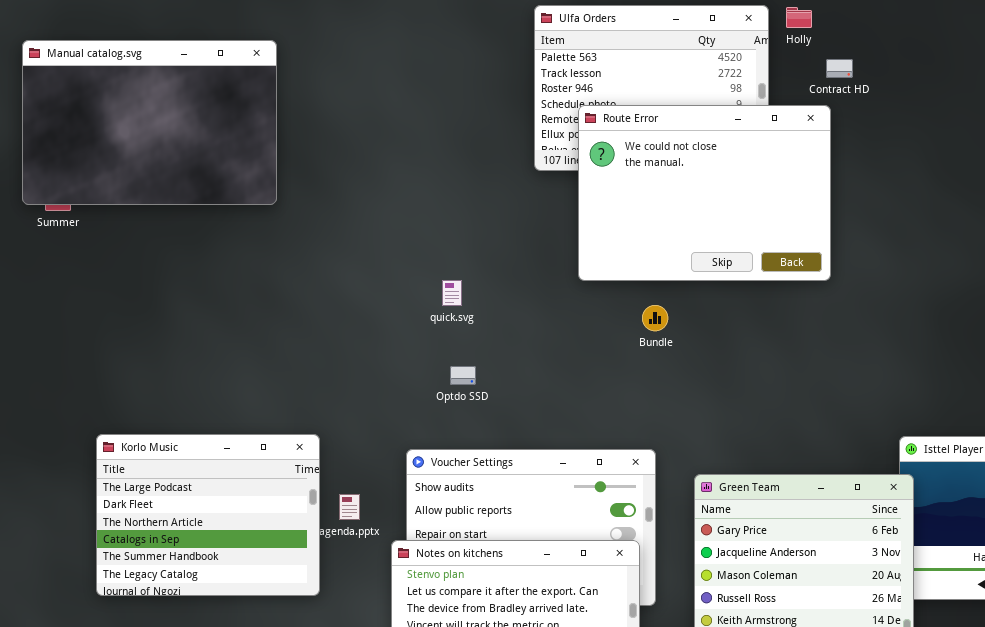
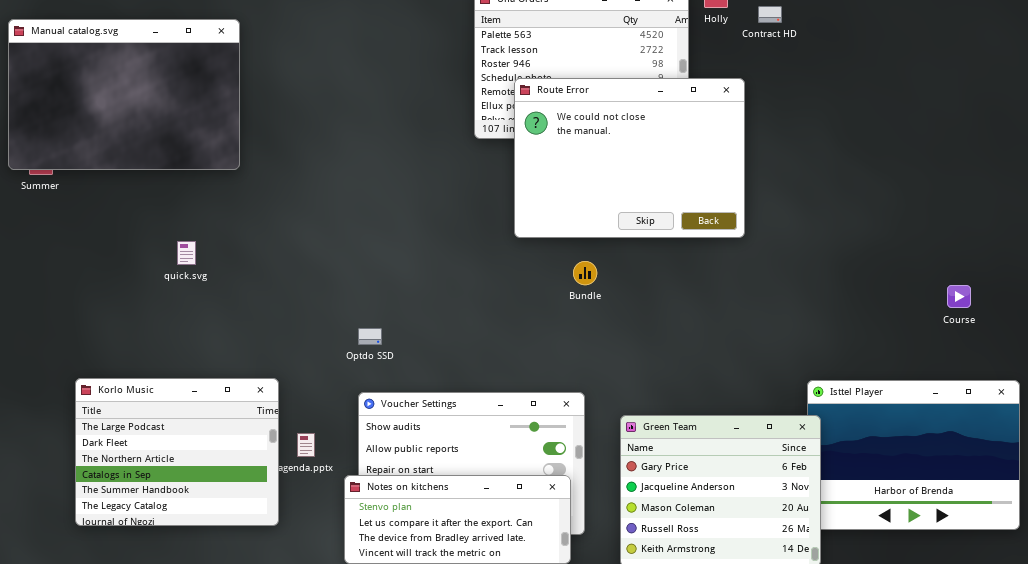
Contract HD: [826,59,853,78] -> [758,6,782,23], moved
quick.svg: [442,280,462,306] -> [177,241,196,265], moved
Optdo SSD: [450,366,476,385] -> [358,328,382,345], moved

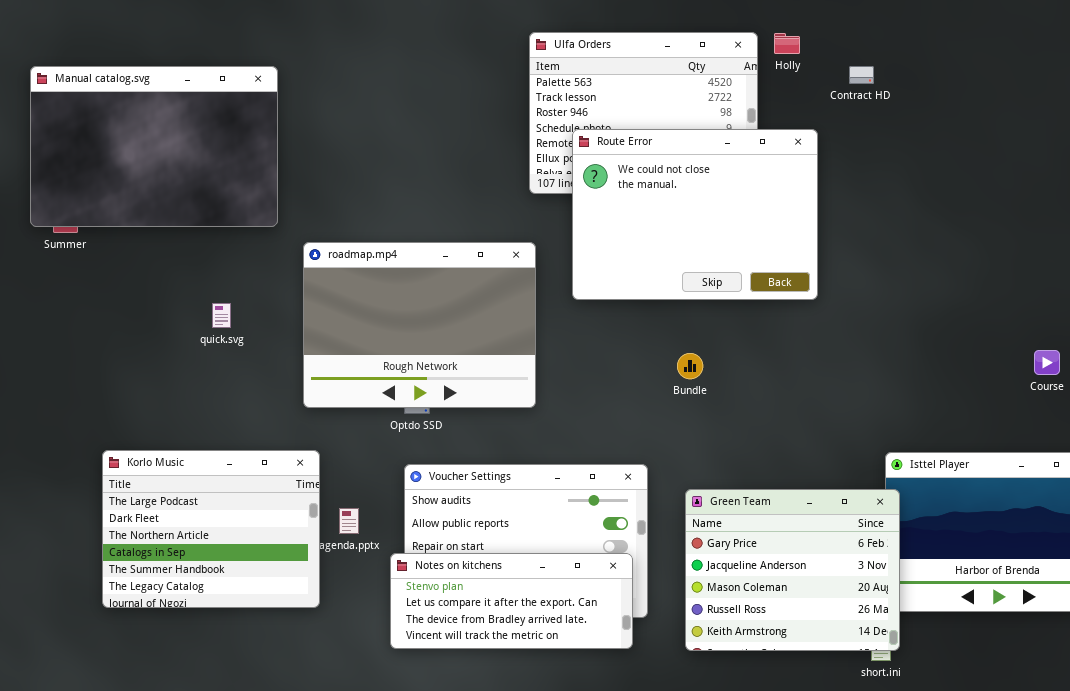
Contract HD: [758,6,782,23] -> [849,66,874,84], moved
roadmap.mp4: none -> [303,242,536,408], opened
Bundle: [573,261,597,285] -> [677,353,703,379], moved

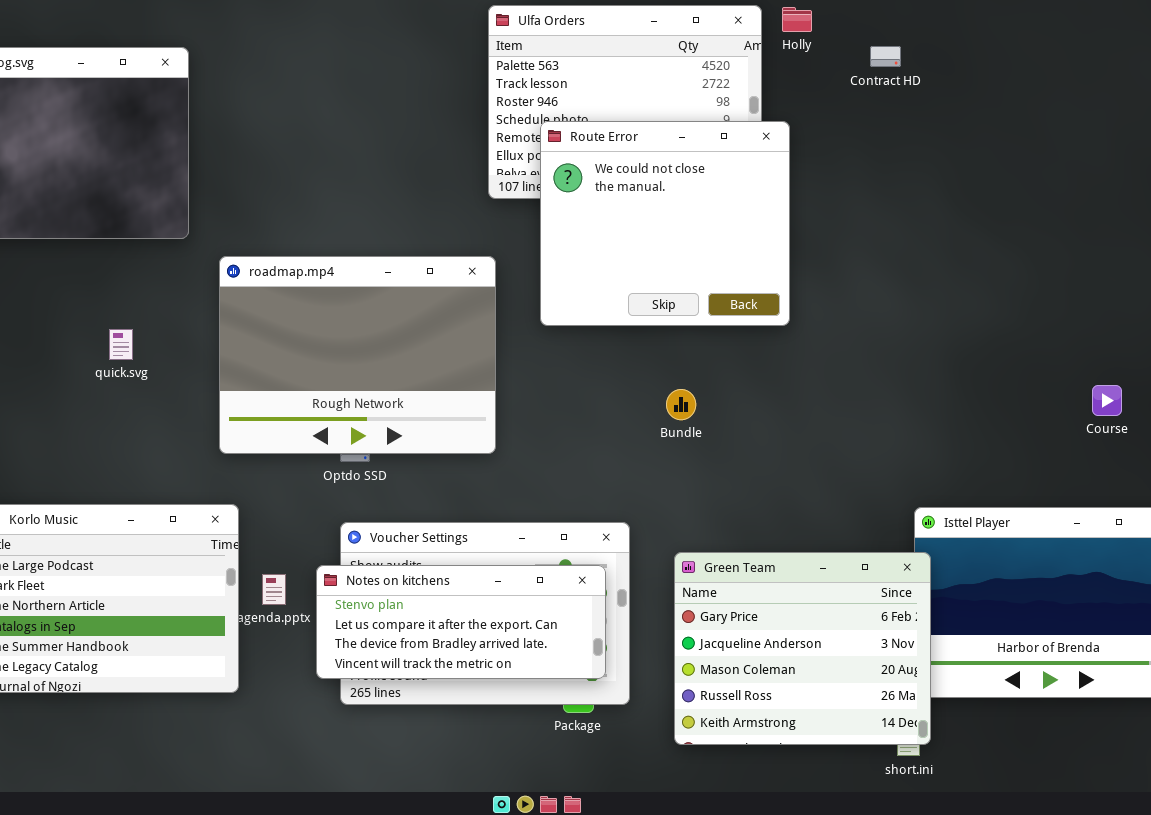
Route Error: [572,129,818,300] -> [540,121,790,326], resized
Notes on kitchens: [390,553,633,649] -> [316,565,606,679], moved

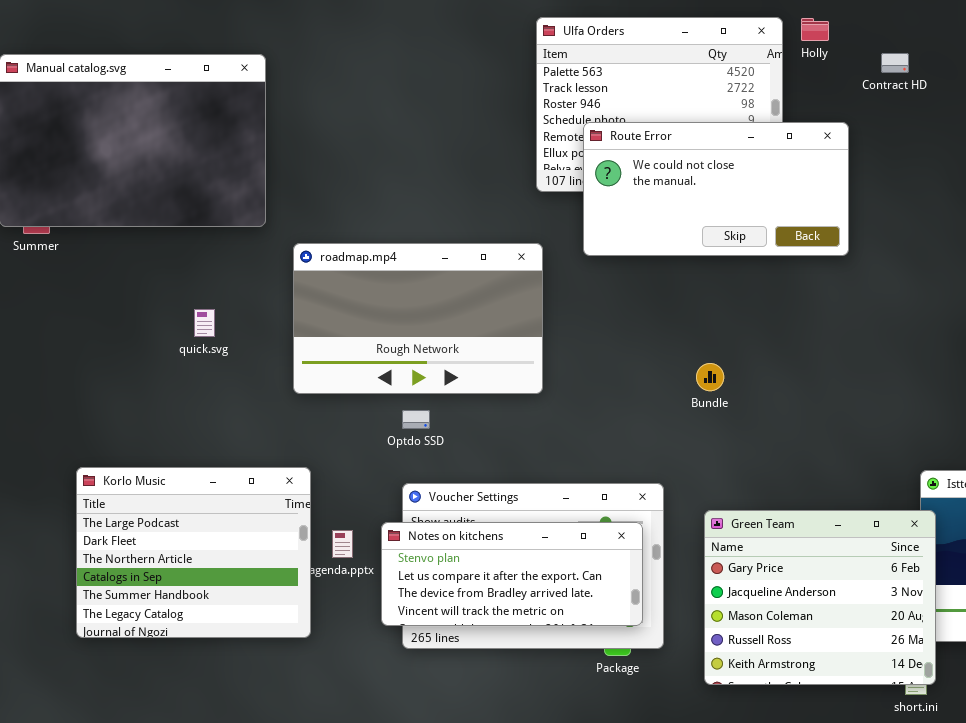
Route Error: [540,121,790,326] -> [583,122,849,256], resized
roadmap.mp4: [219,256,496,454] -> [293,243,543,394], resized

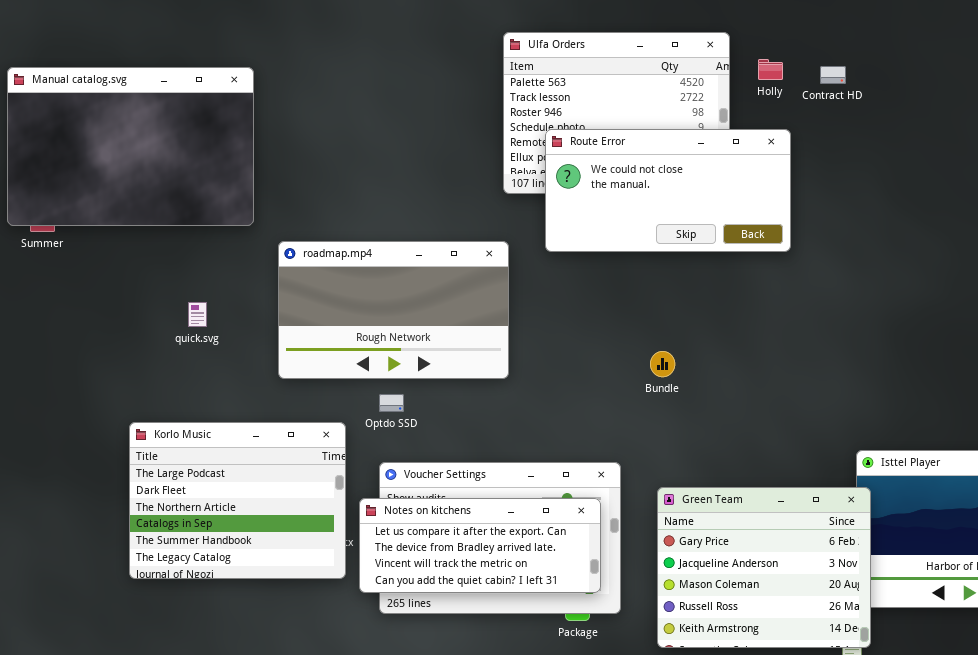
Holly: [801,18,829,41] -> [758,59,783,80], moved
Korlo Music: [76,467,311,638] -> [129,422,346,579], moved
Notes on kitchens: [381,522,643,626] -> [359,498,601,593], scrolled down 1 row

